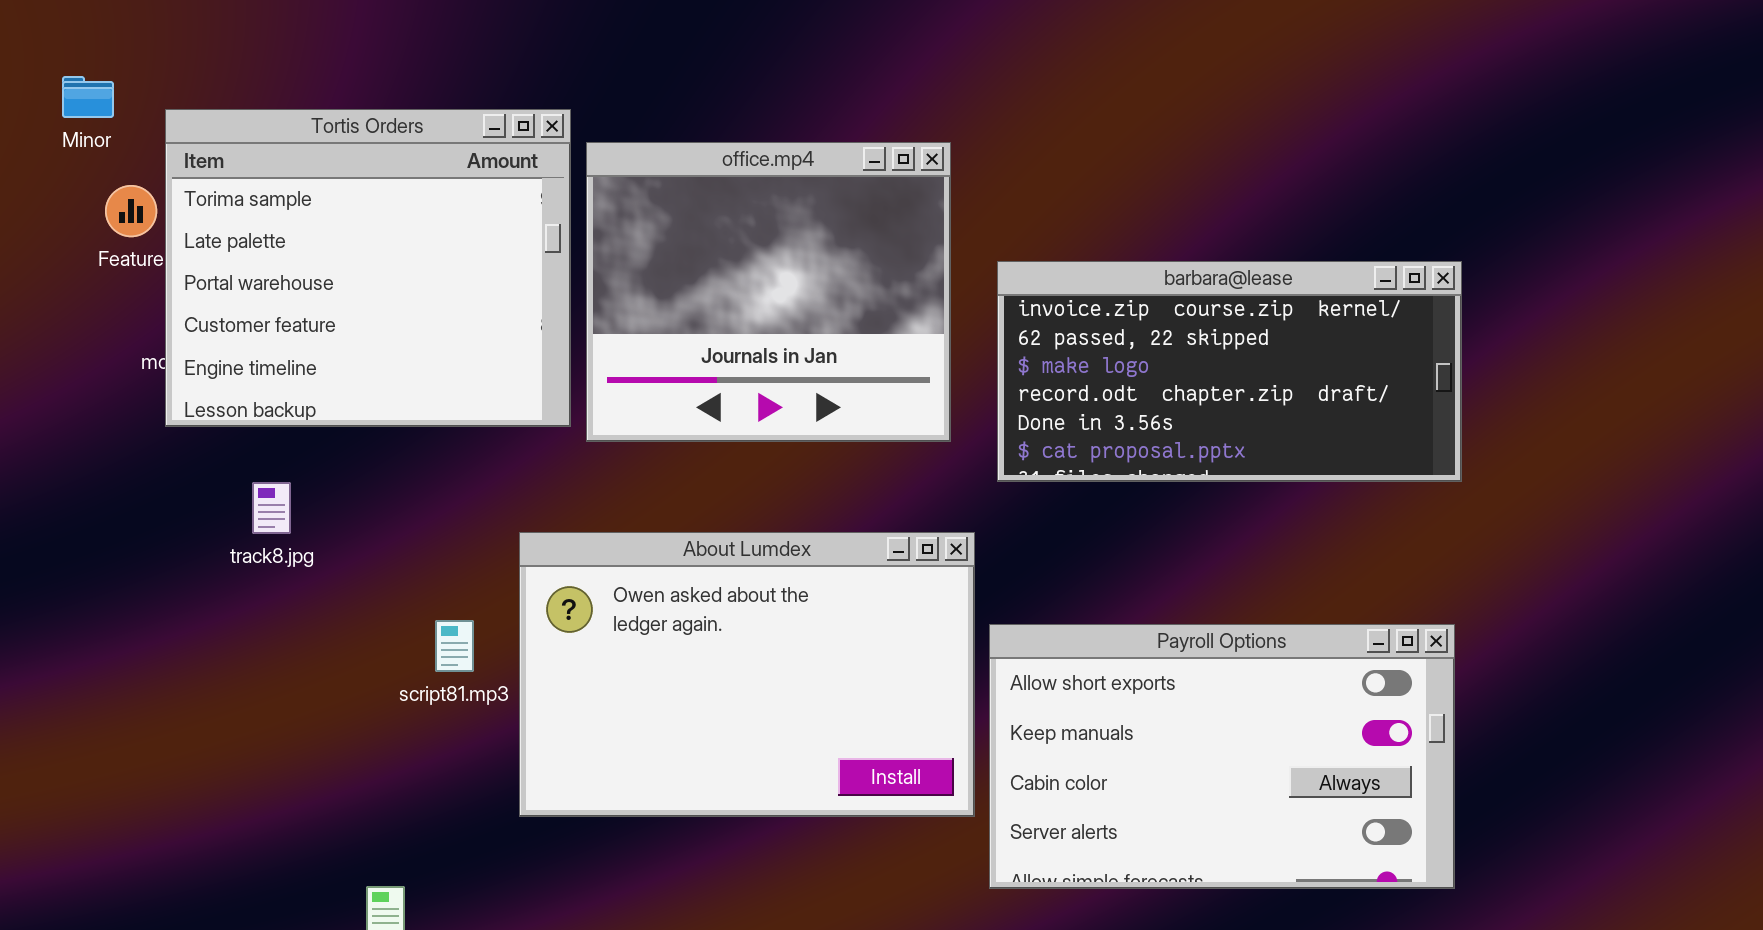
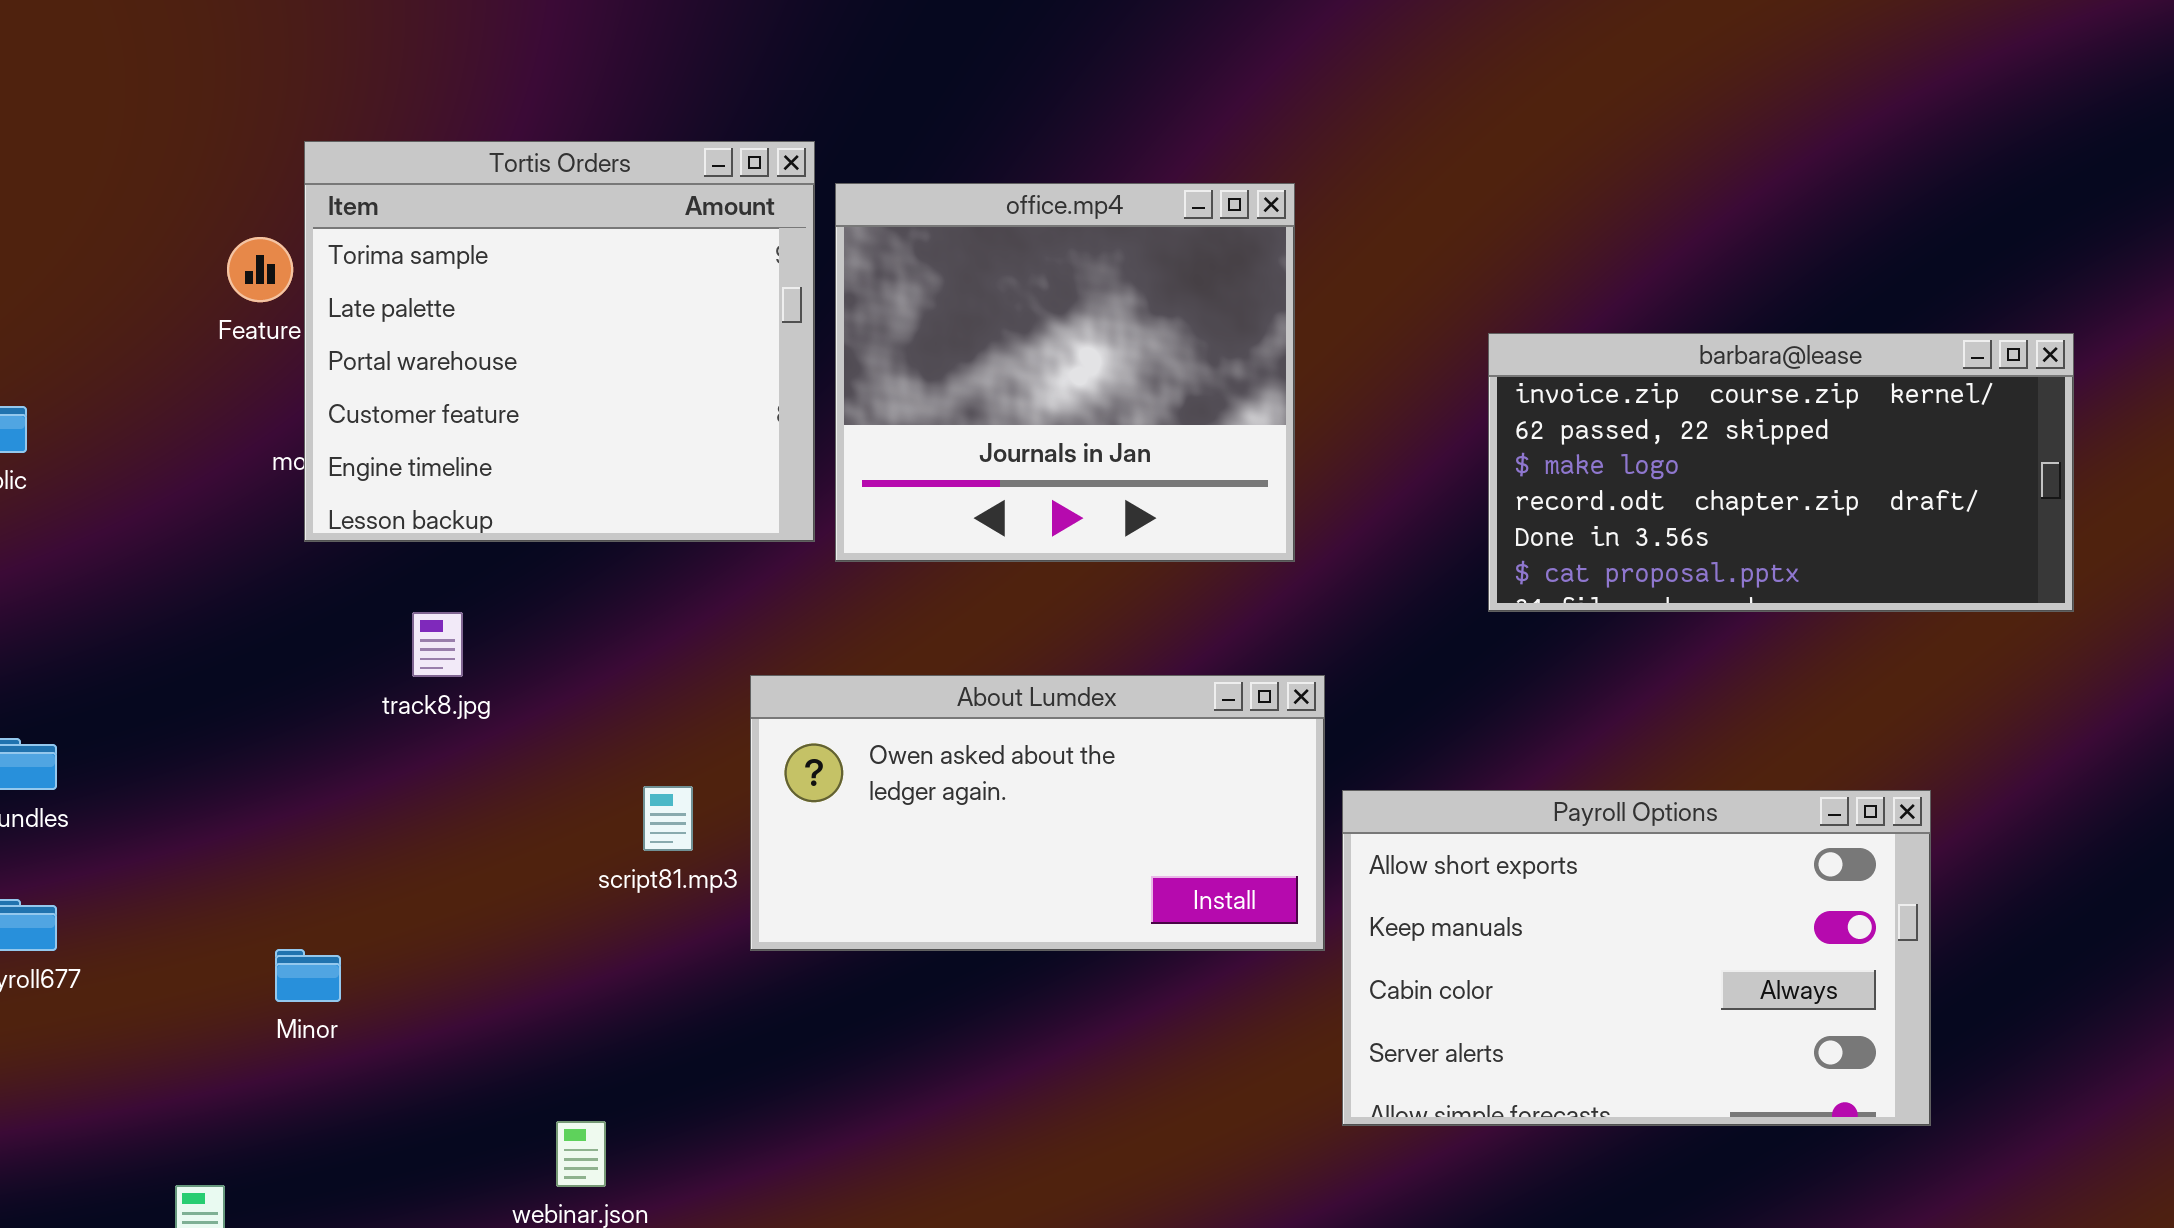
Minor: [62,76,114,118] -> [275,949,341,1002], moved
barbara@lease: [997,261,1462,482] -> [1488,333,2074,612], moved
About Lumdex: [519,532,975,817] -> [750,675,1325,951], resized

